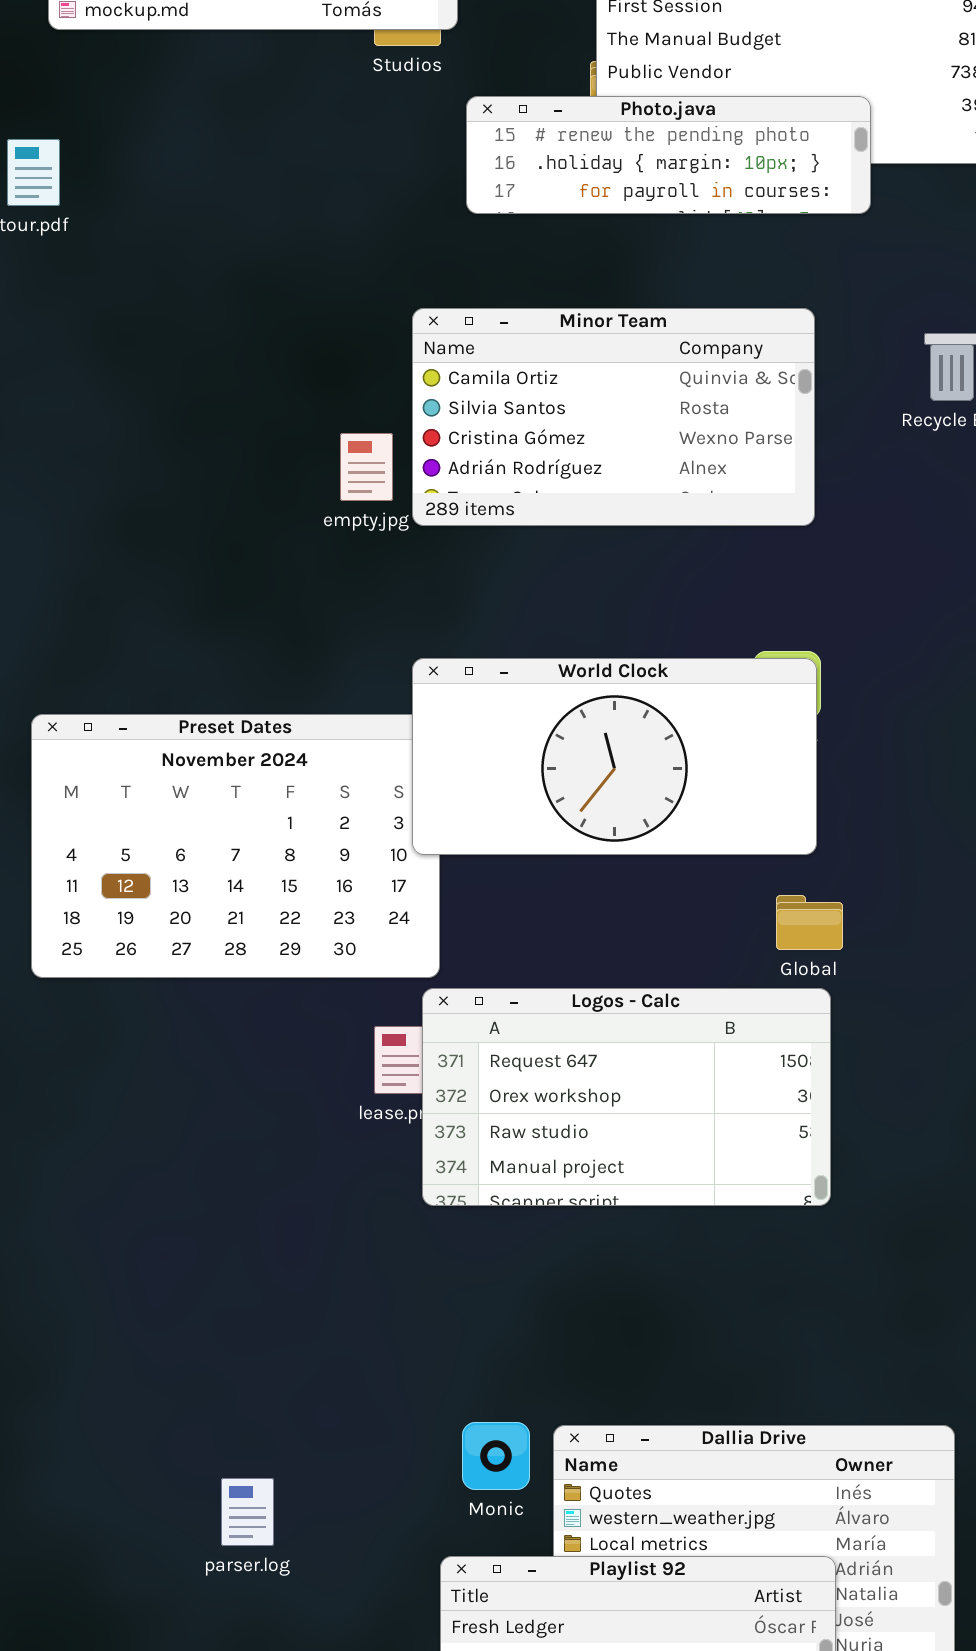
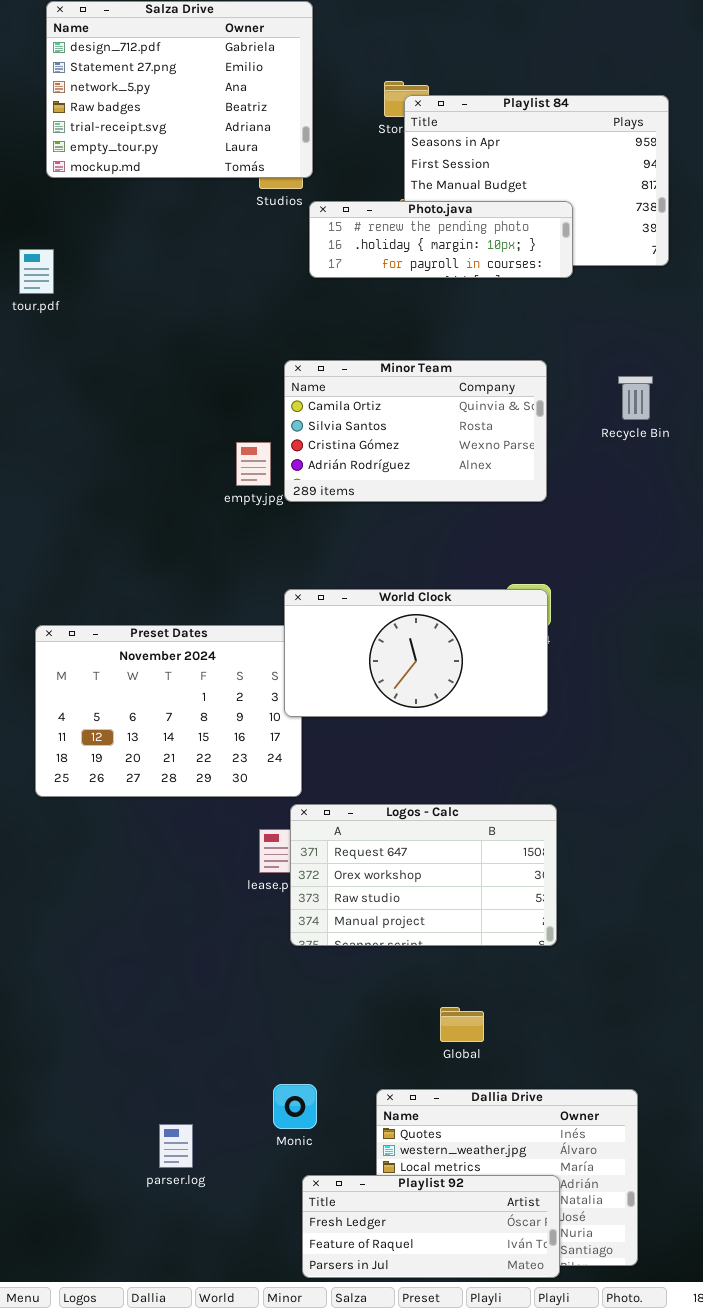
Photo.java: [466,96,871,214] -> [309,201,573,278], moved
Global: [776,895,843,950] -> [440,1007,484,1042], moved
Monic: [462,1422,530,1490] -> [273,1084,317,1129], moved

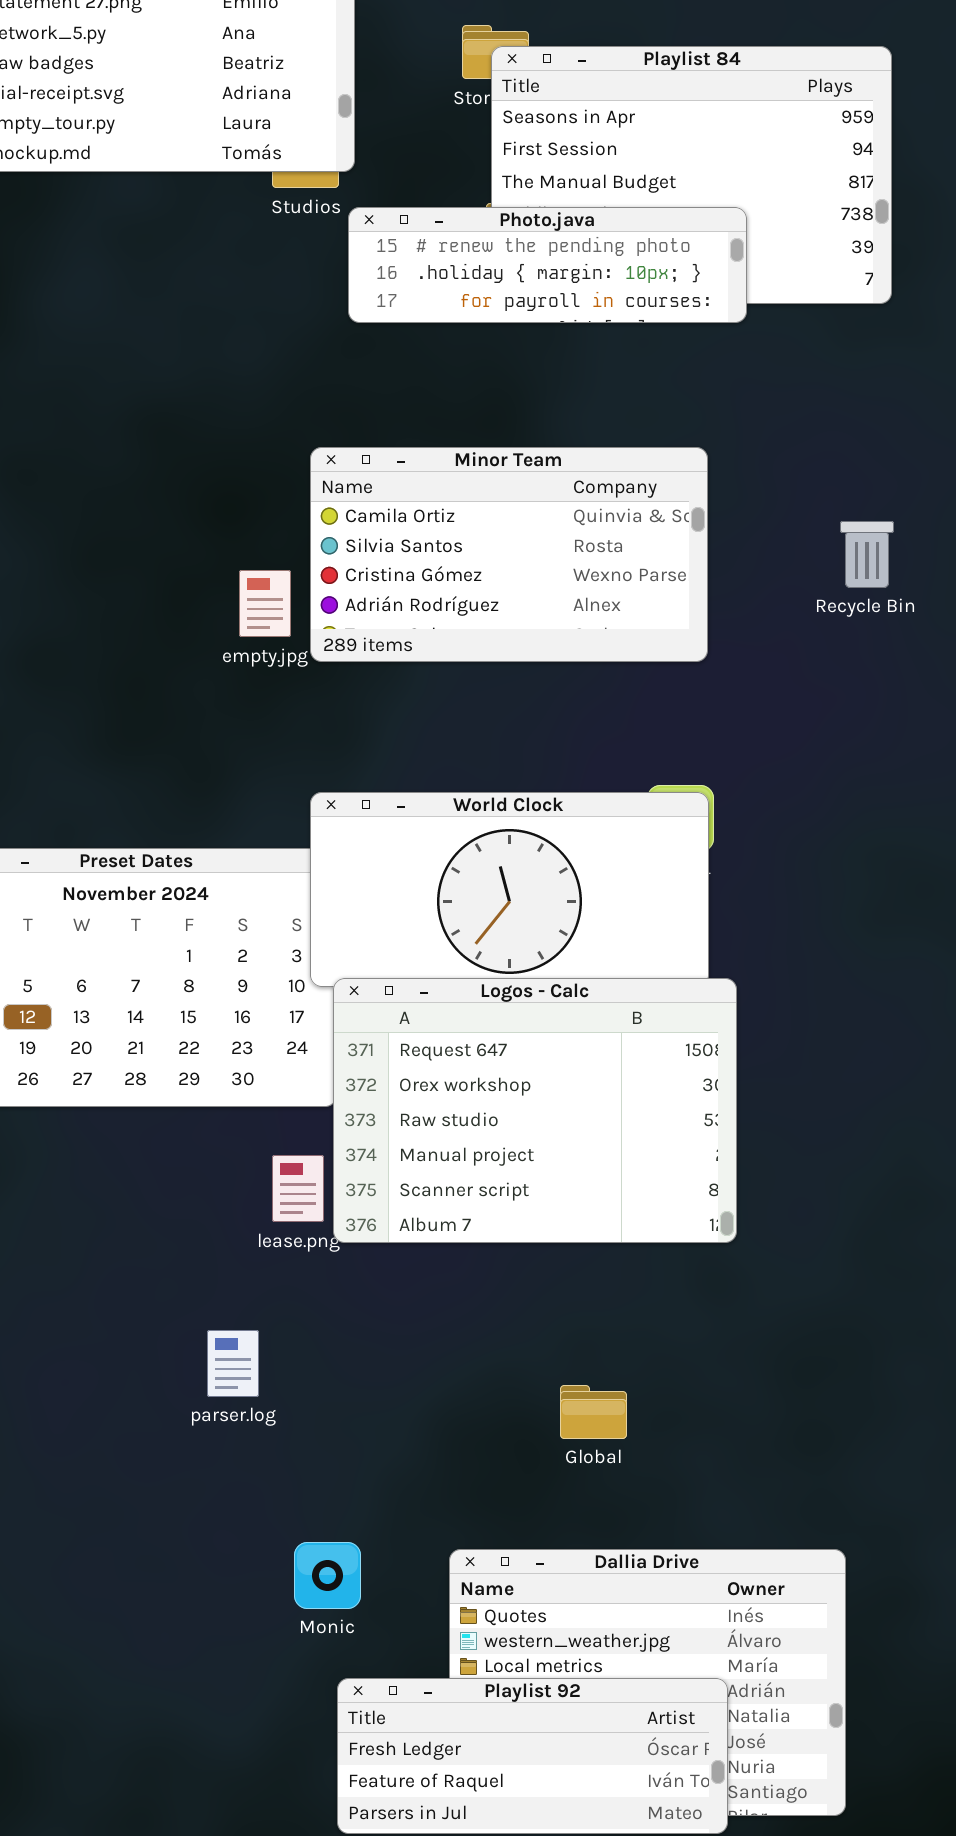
Recycle Bin: [618,376,653,420] -> [840,521,894,588], moved
Logos - Calc: [290,804,557,946] -> [333,978,737,1243], moved, resized
Global: [440,1007,484,1042] -> [560,1385,627,1439], moved
parser.log: [159,1124,193,1168] -> [207,1330,259,1397], moved

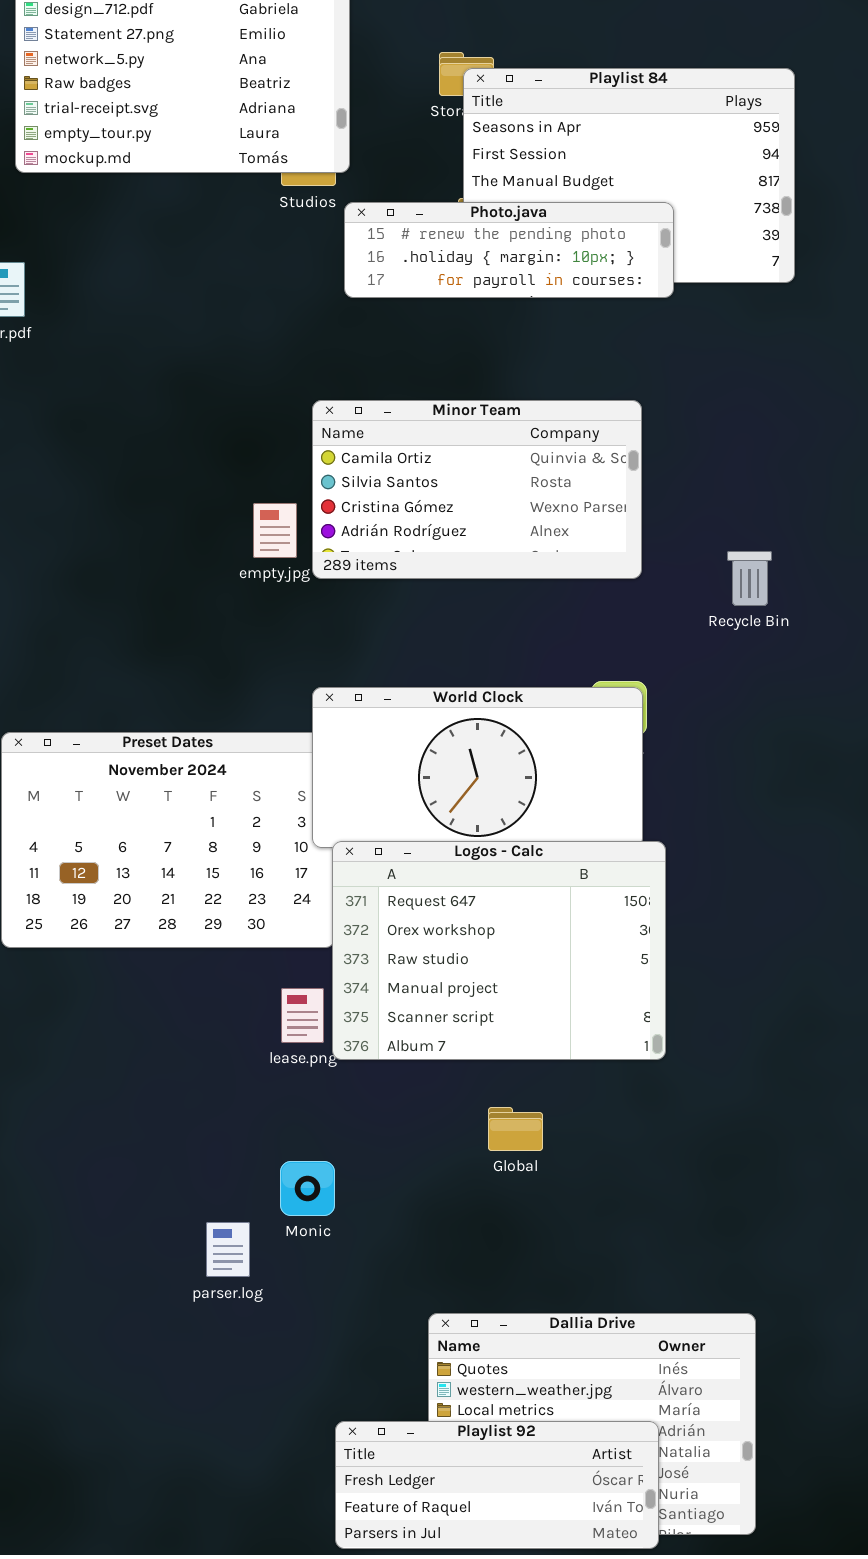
Recycle Bin: [840,521,894,588] -> [727,551,772,606], moved
parser.log: [207,1330,259,1397] -> [206,1222,250,1277], moved
Global: [560,1385,627,1439] -> [488,1107,543,1151], moved
Monic: [294,1542,361,1609] -> [280,1161,335,1216], moved

